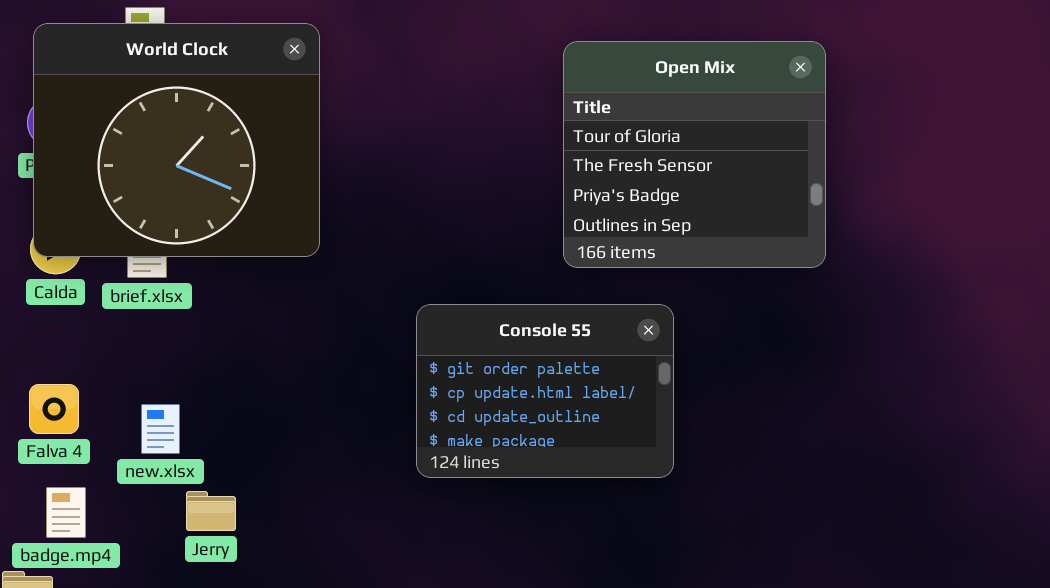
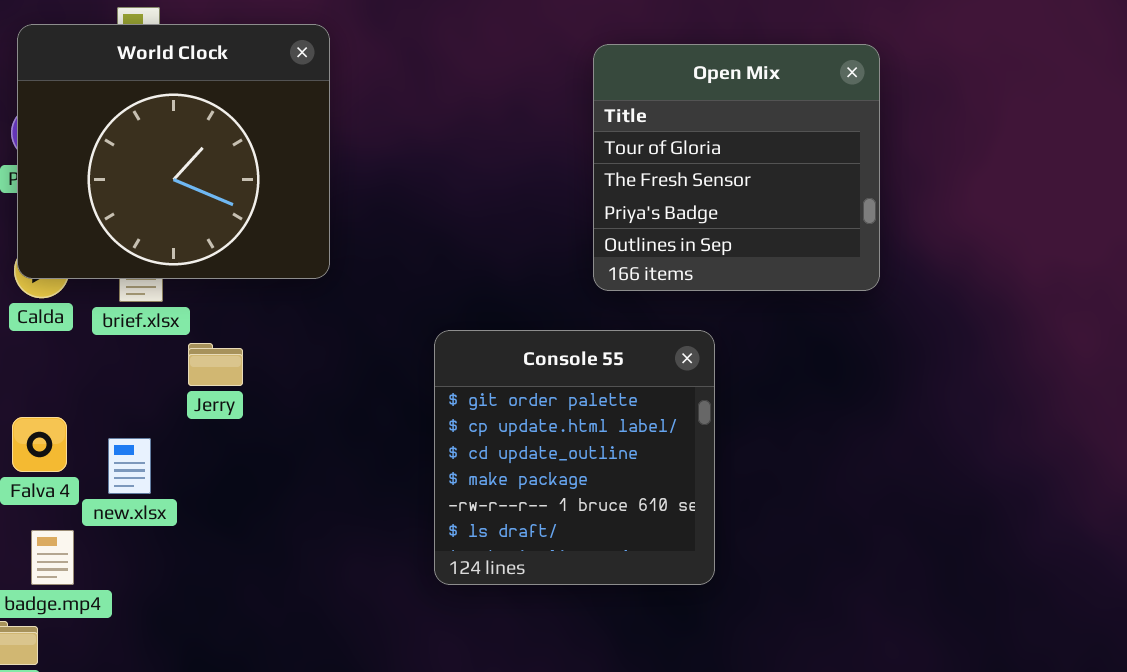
Console 55: [416,304,674,478] -> [434,330,715,585], resized
new.xlsx: [141,404,180,454] -> [108,438,151,494], moved
Jerry: [186,491,236,531] -> [188,343,243,386], moved

